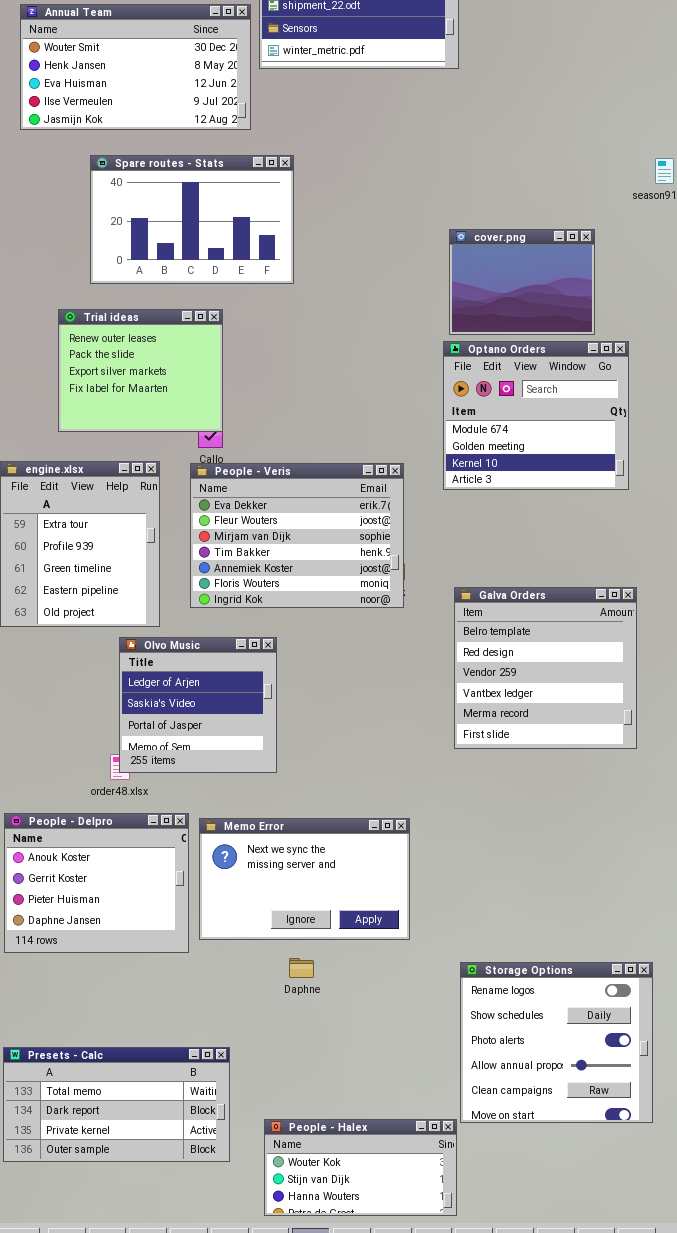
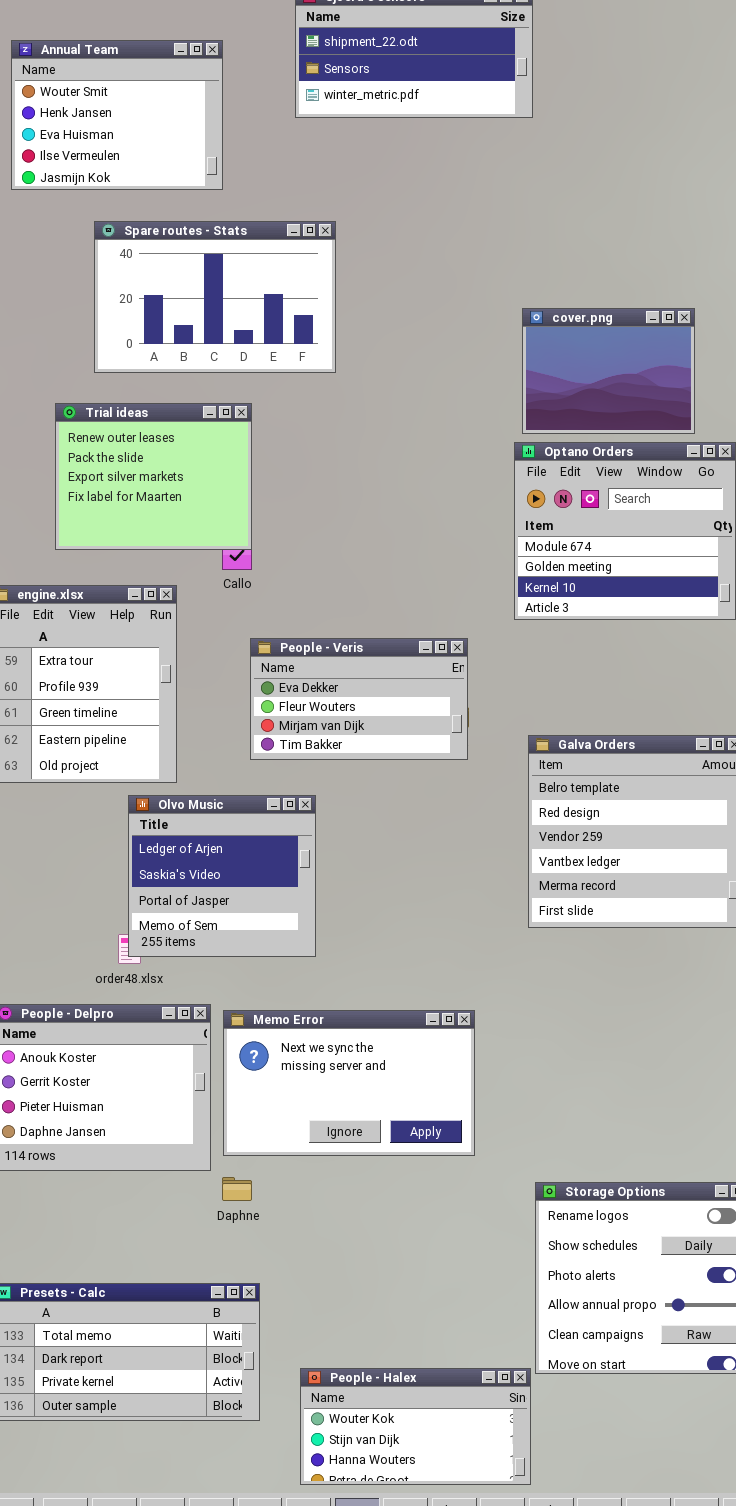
Annual Team: [20,4,251,130] -> [11,40,223,190], resized
People - Veris: [190,463,404,608] -> [250,638,468,760], resized
Daphne: [289,958,314,978] -> [222,1177,252,1201], moved

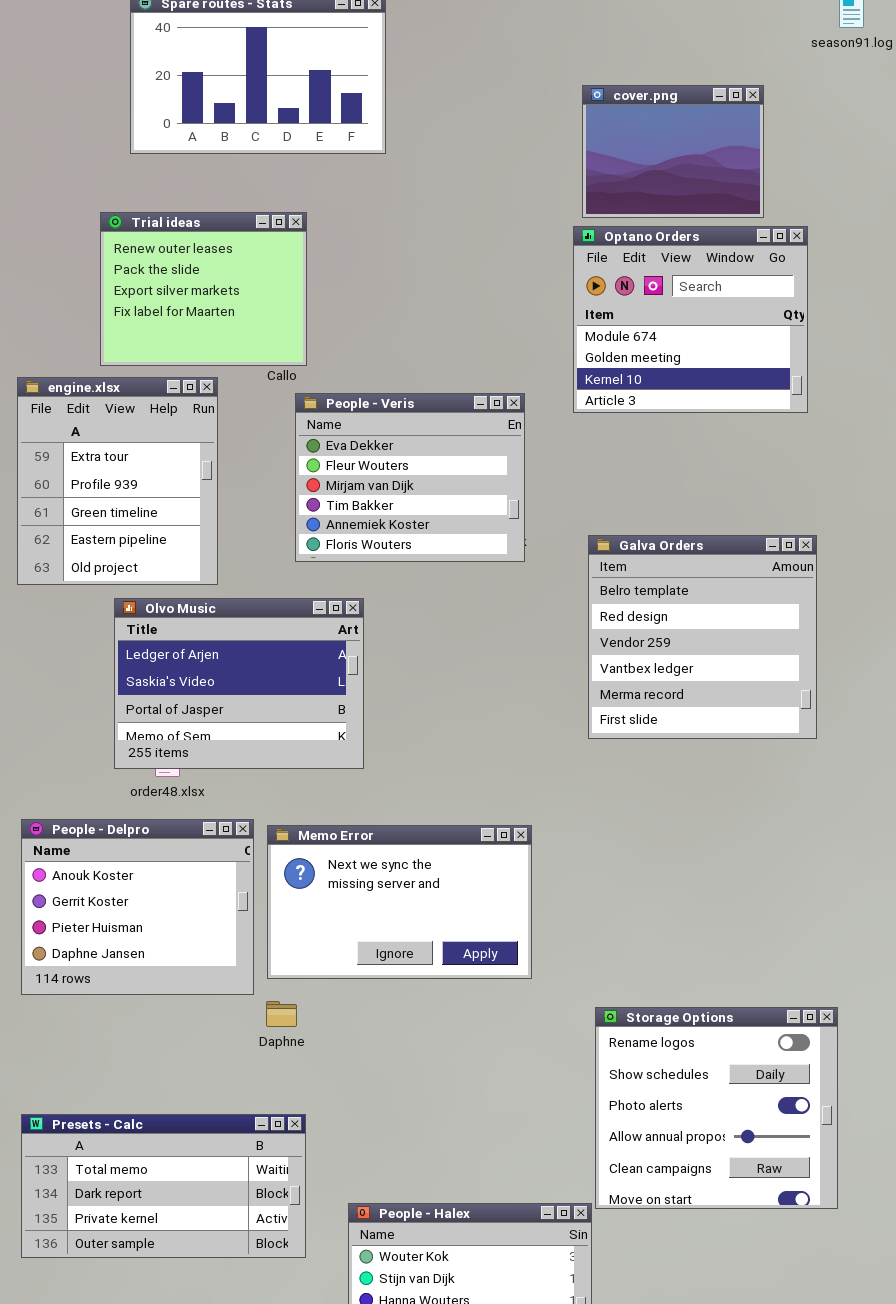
Trial ideas: [55,403,252,550] -> [100,212,307,366], moved
People - Veris: [250,638,468,760] -> [295,393,525,562], resized
Olvo Music: [128,795,316,957] -> [114,598,364,769], resized

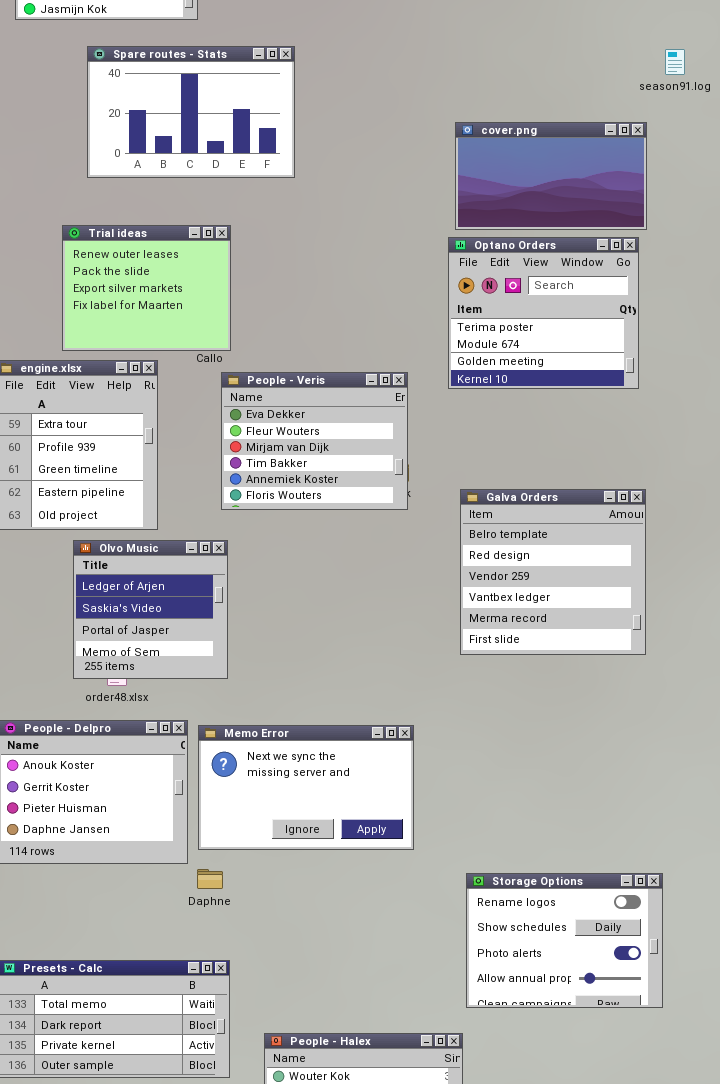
cover.png: [582,85,764,218] -> [455,122,647,230], resized
Optano Orders: [573,226,808,413] -> [448,237,639,389], scrolled up 1 row
Olvo Music: [114,598,364,769] -> [73,540,228,679], resized
Storage Options: [595,1007,838,1209] -> [466,873,663,1008], resized

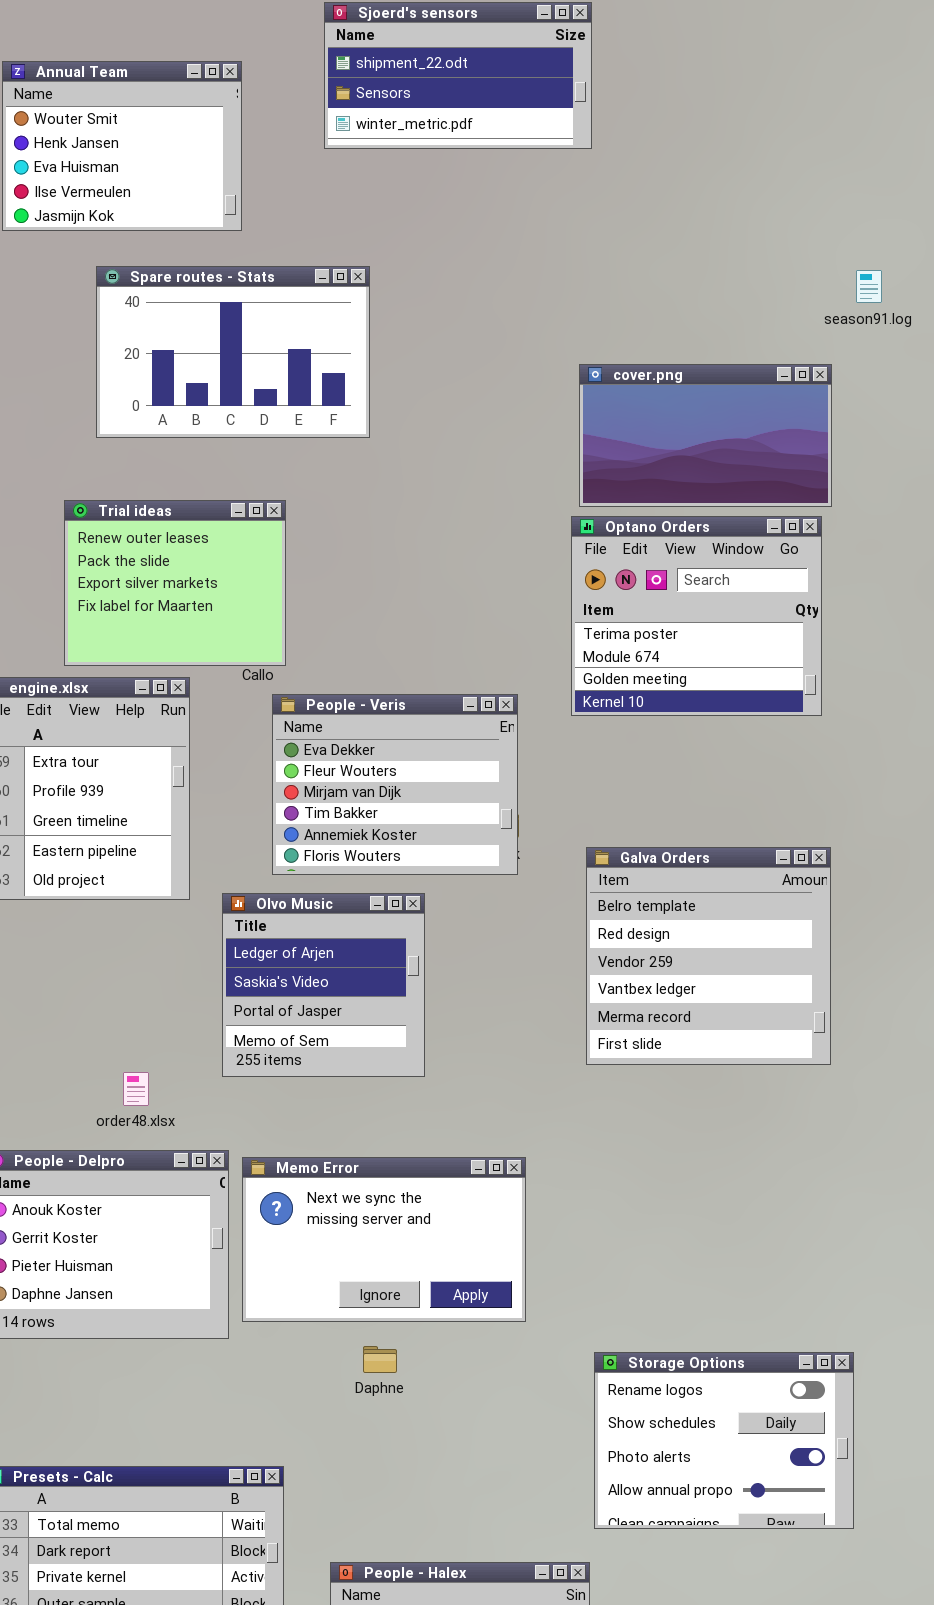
Olvo Music: [73,540,228,679] -> [222,893,425,1077], moved
Daphne: [197,869,223,889] -> [363,1346,397,1373], moved

